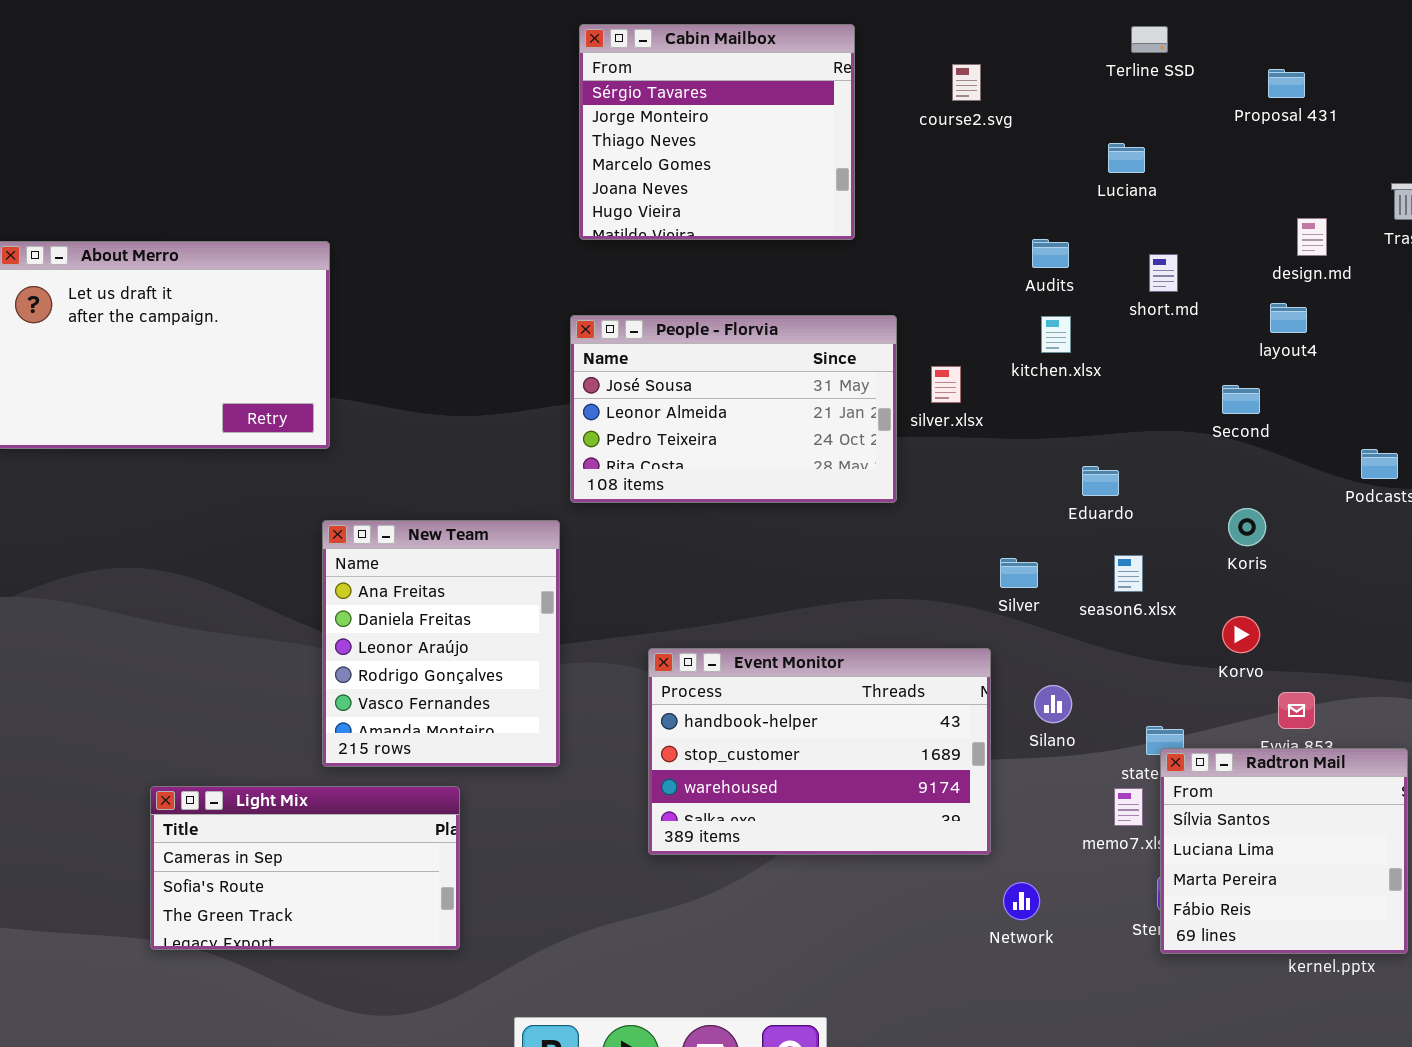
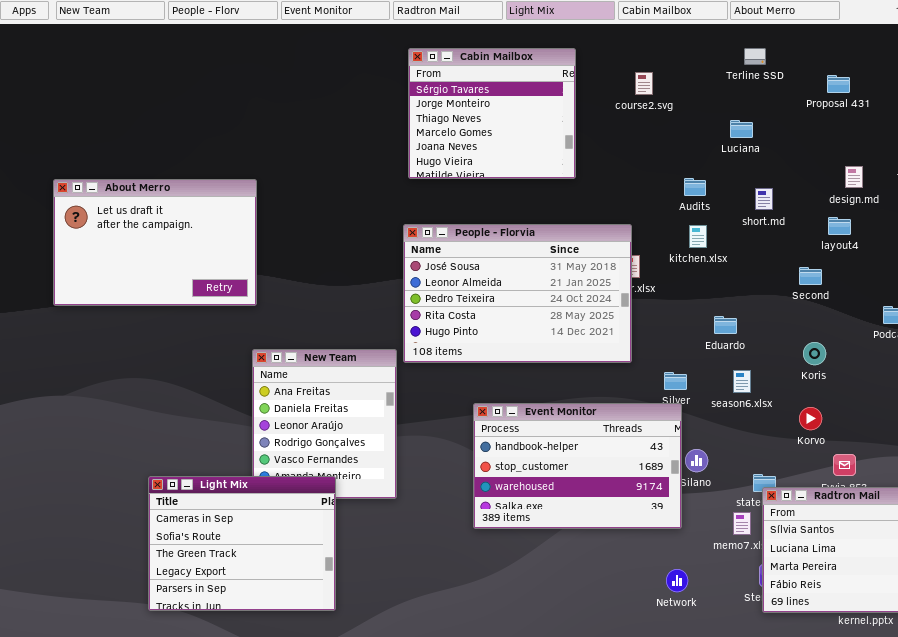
People - Florvia: [570,315,897,503] -> [403,224,632,363], resized
Event Monitor: [648,648,991,855] -> [473,403,682,529], moved
Light Mix: [150,786,460,950] -> [148,476,336,611], resized

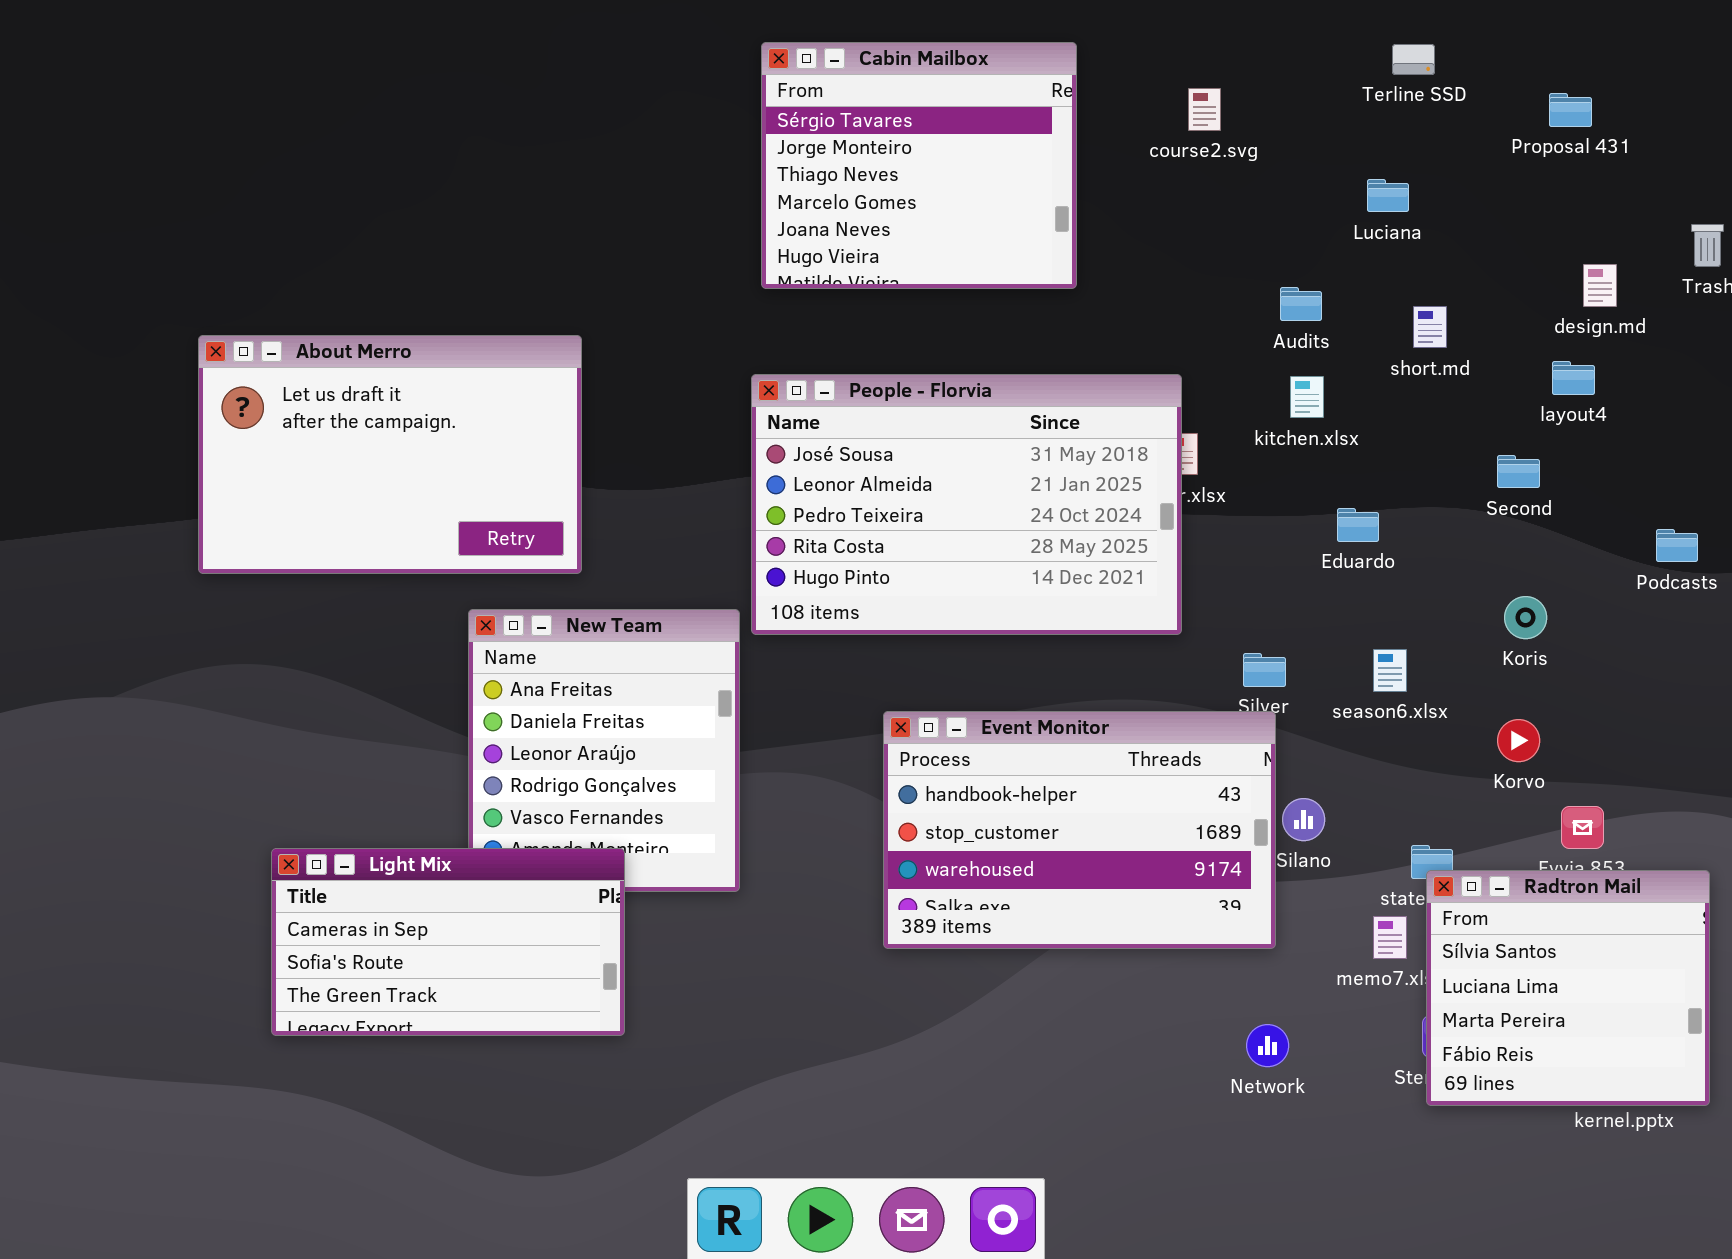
About Merro: [53,179,257,306] -> [198,335,582,574], moved
Eduardo: [714,316,737,334] -> [1337,508,1379,542], moved
Light Mix: [148,476,336,611] -> [271,848,625,1036], resized

